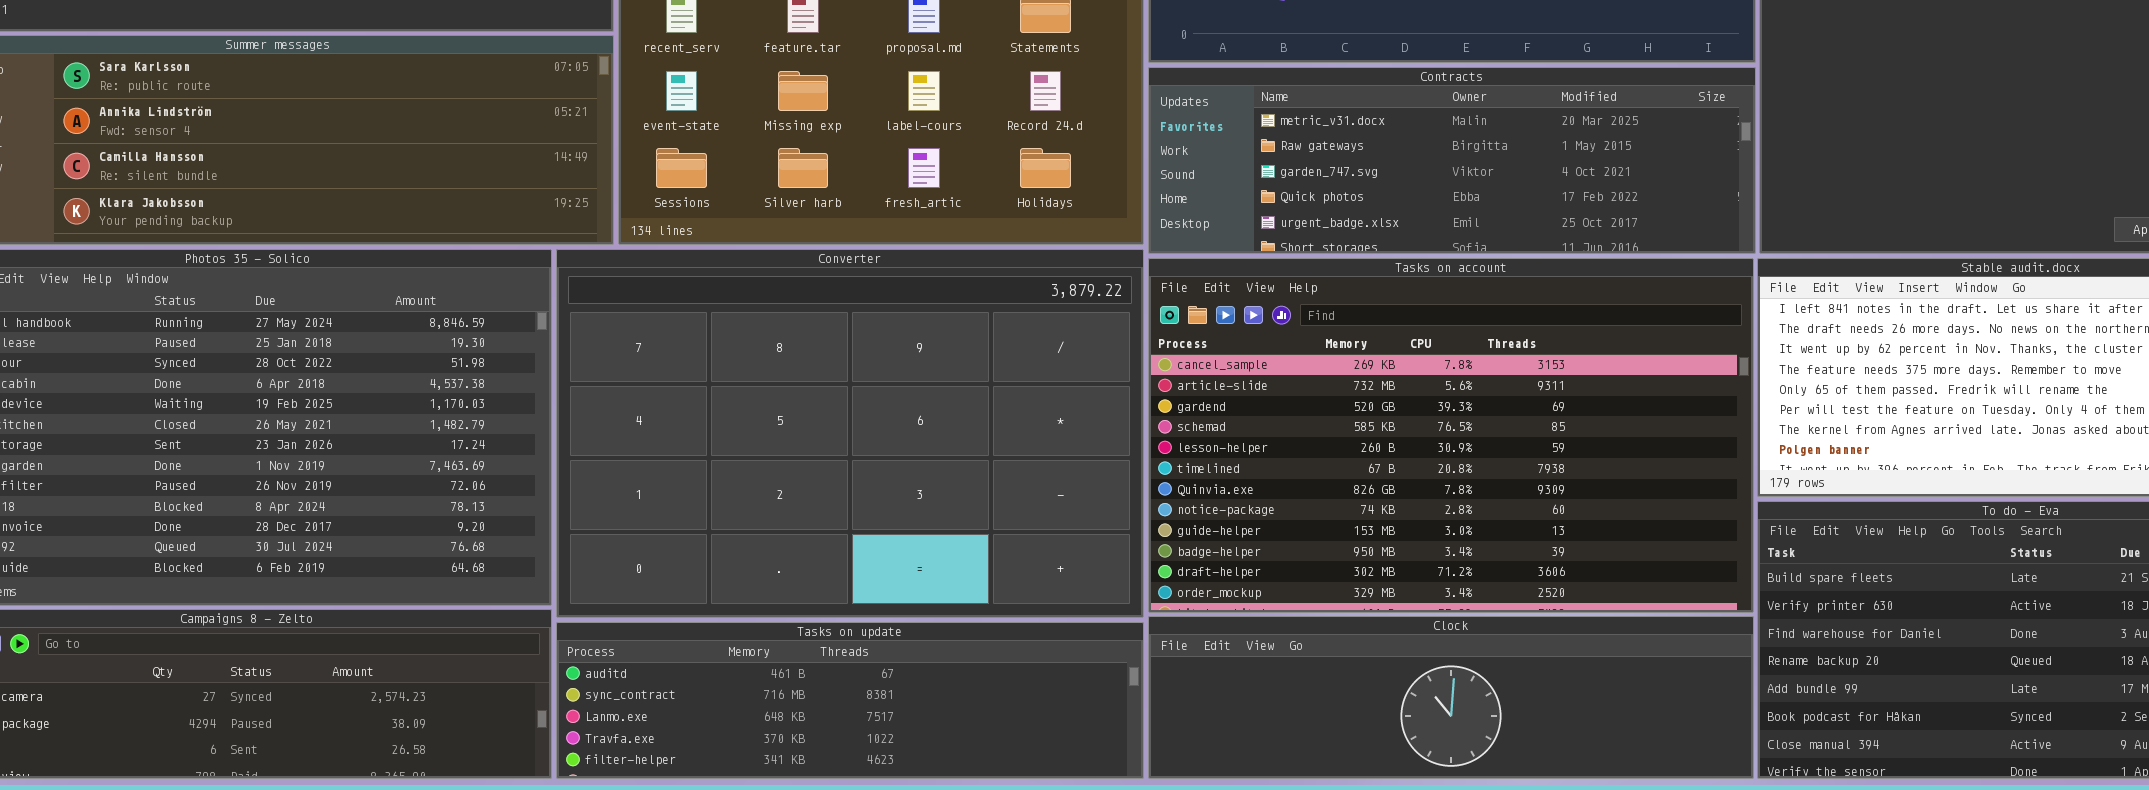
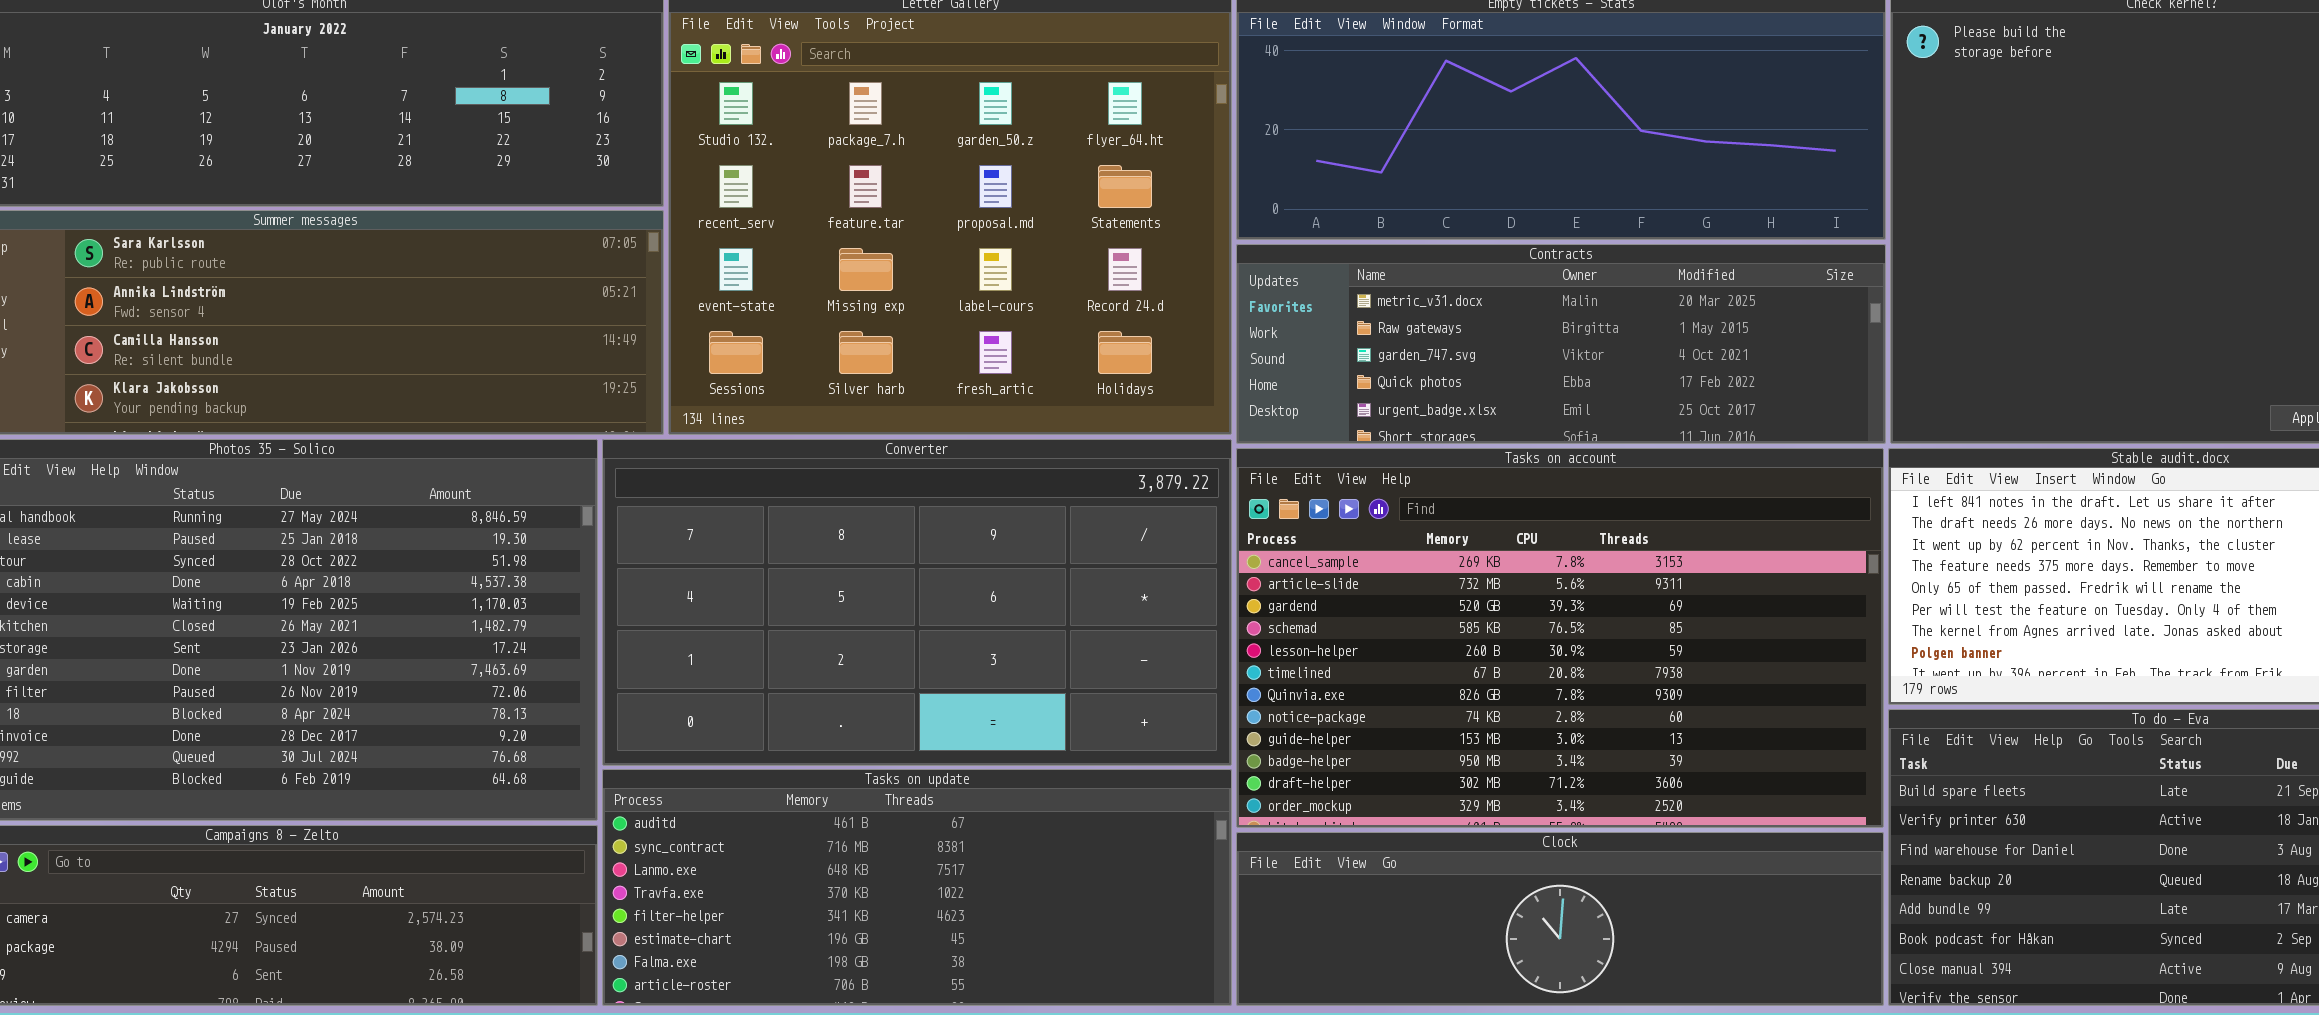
Converter: [556,249,1144,618] -> [602,439,1232,766], resized
Tasks on update: [556,622,1144,779] -> [602,769,1232,1006], resized

